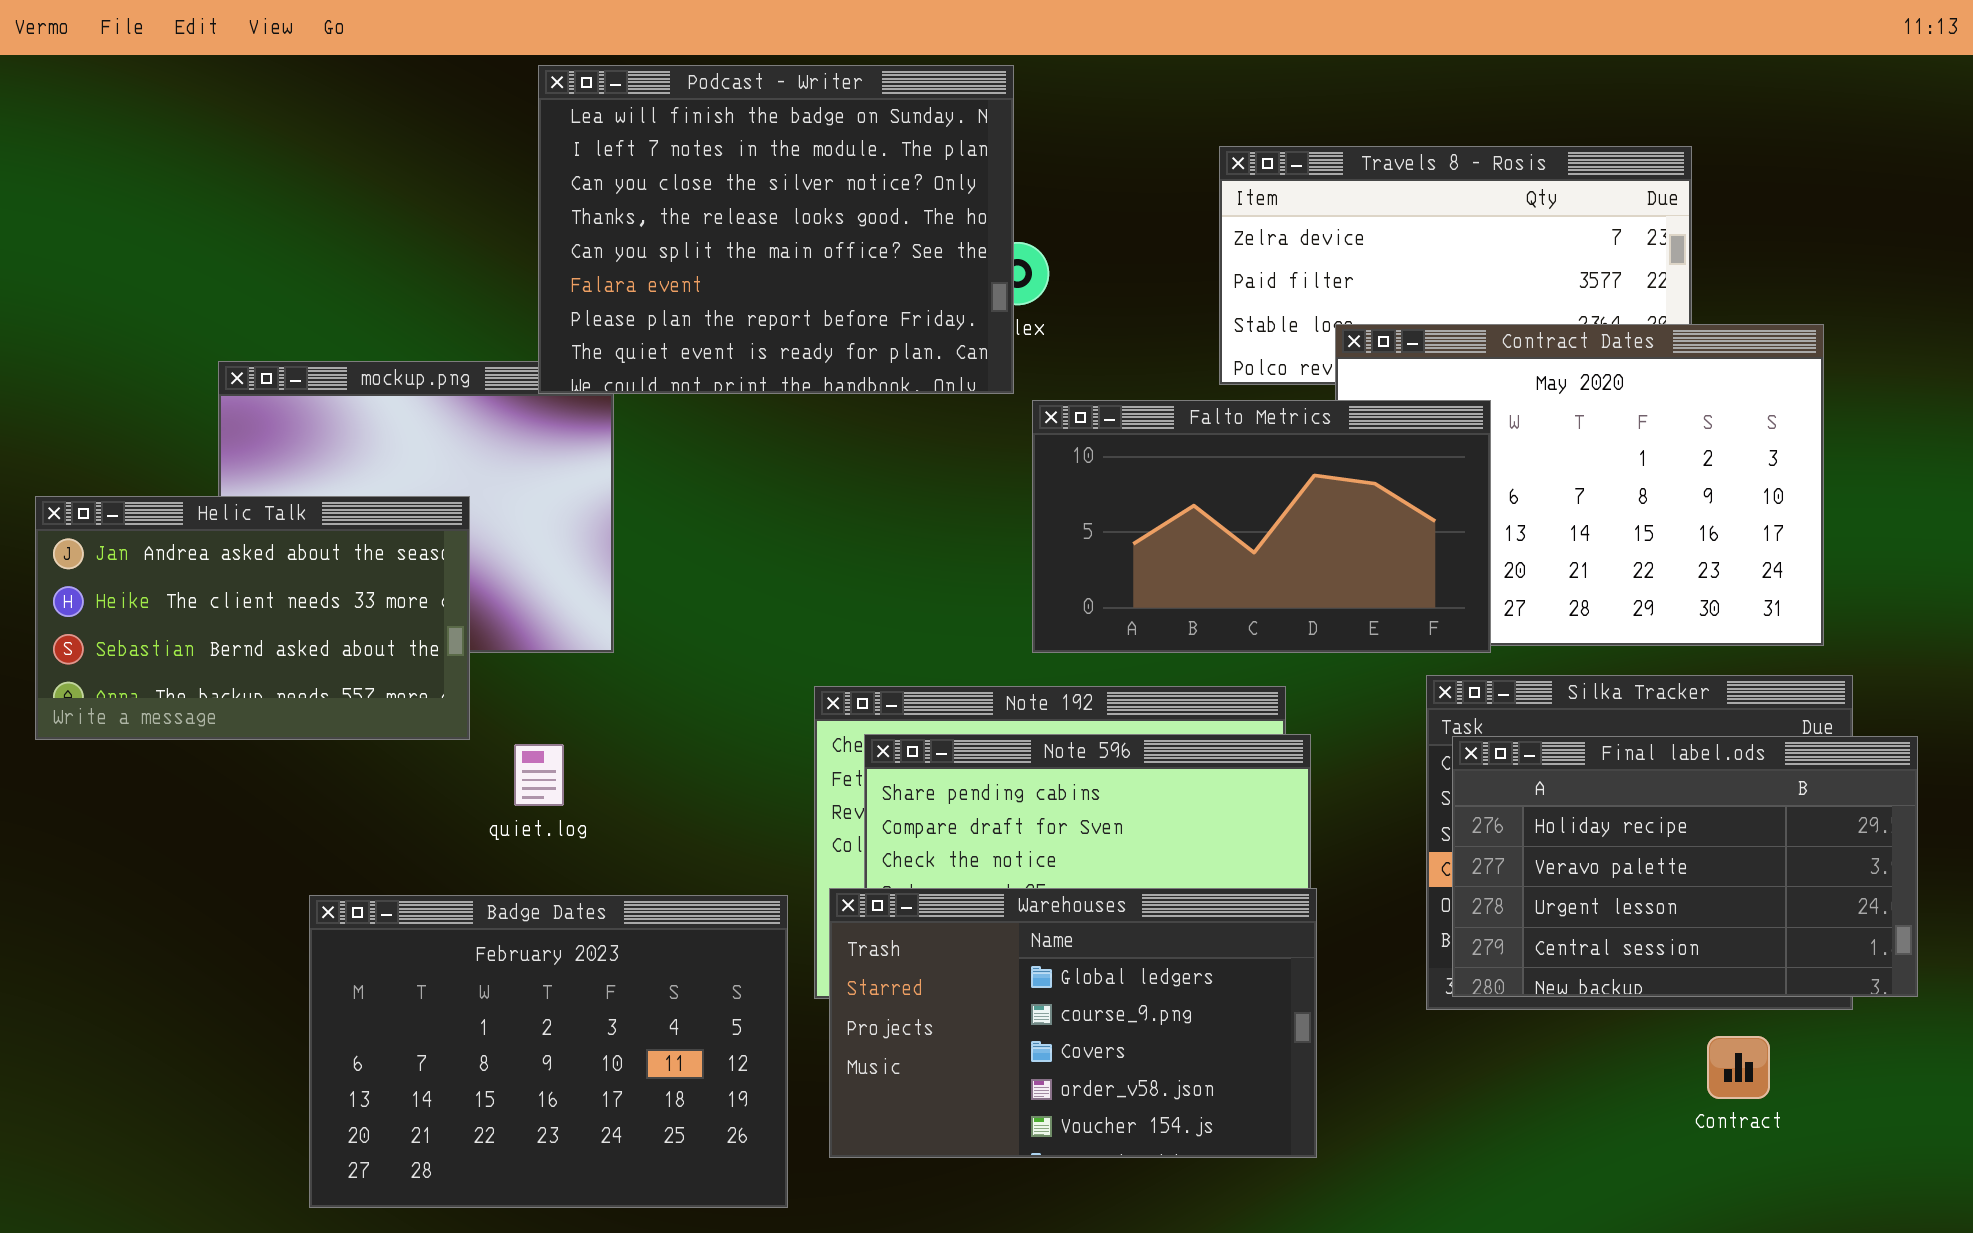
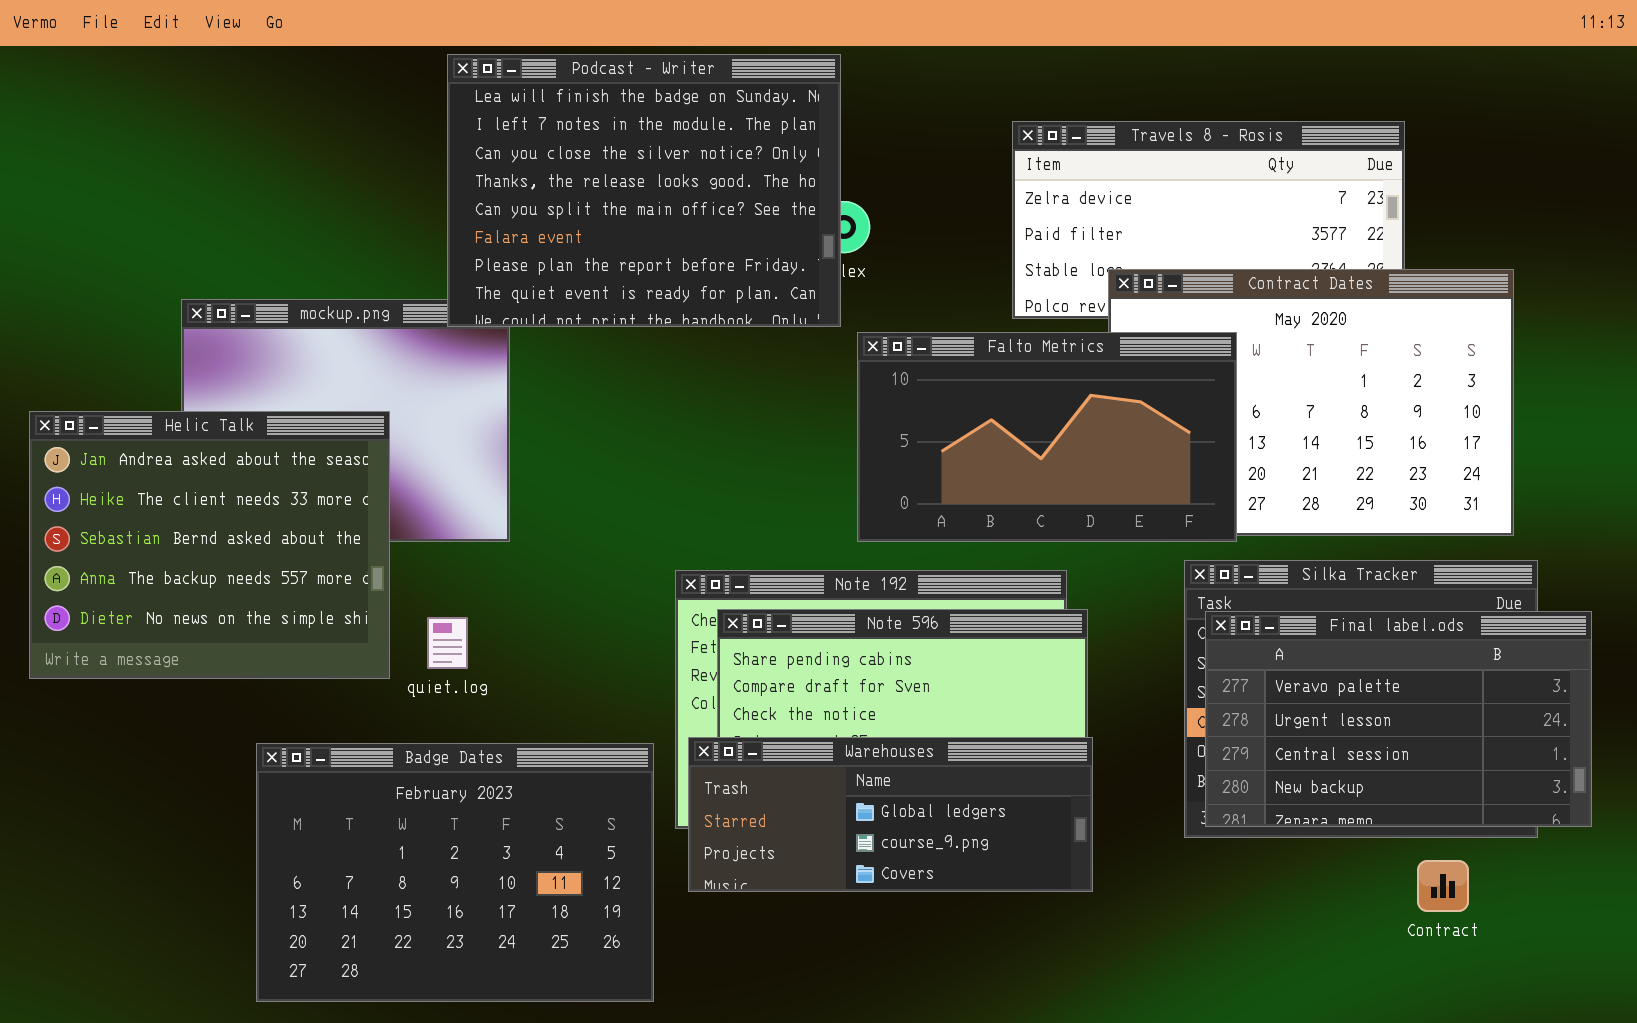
Helic Talk: [35,496,470,740] -> [29,411,390,679], resized
Final label.ods: [1452,736,1918,997] -> [1205,611,1592,827], scrolled down 1 row
Warehouses: [829,888,1317,1158] -> [688,737,1093,892], resized

